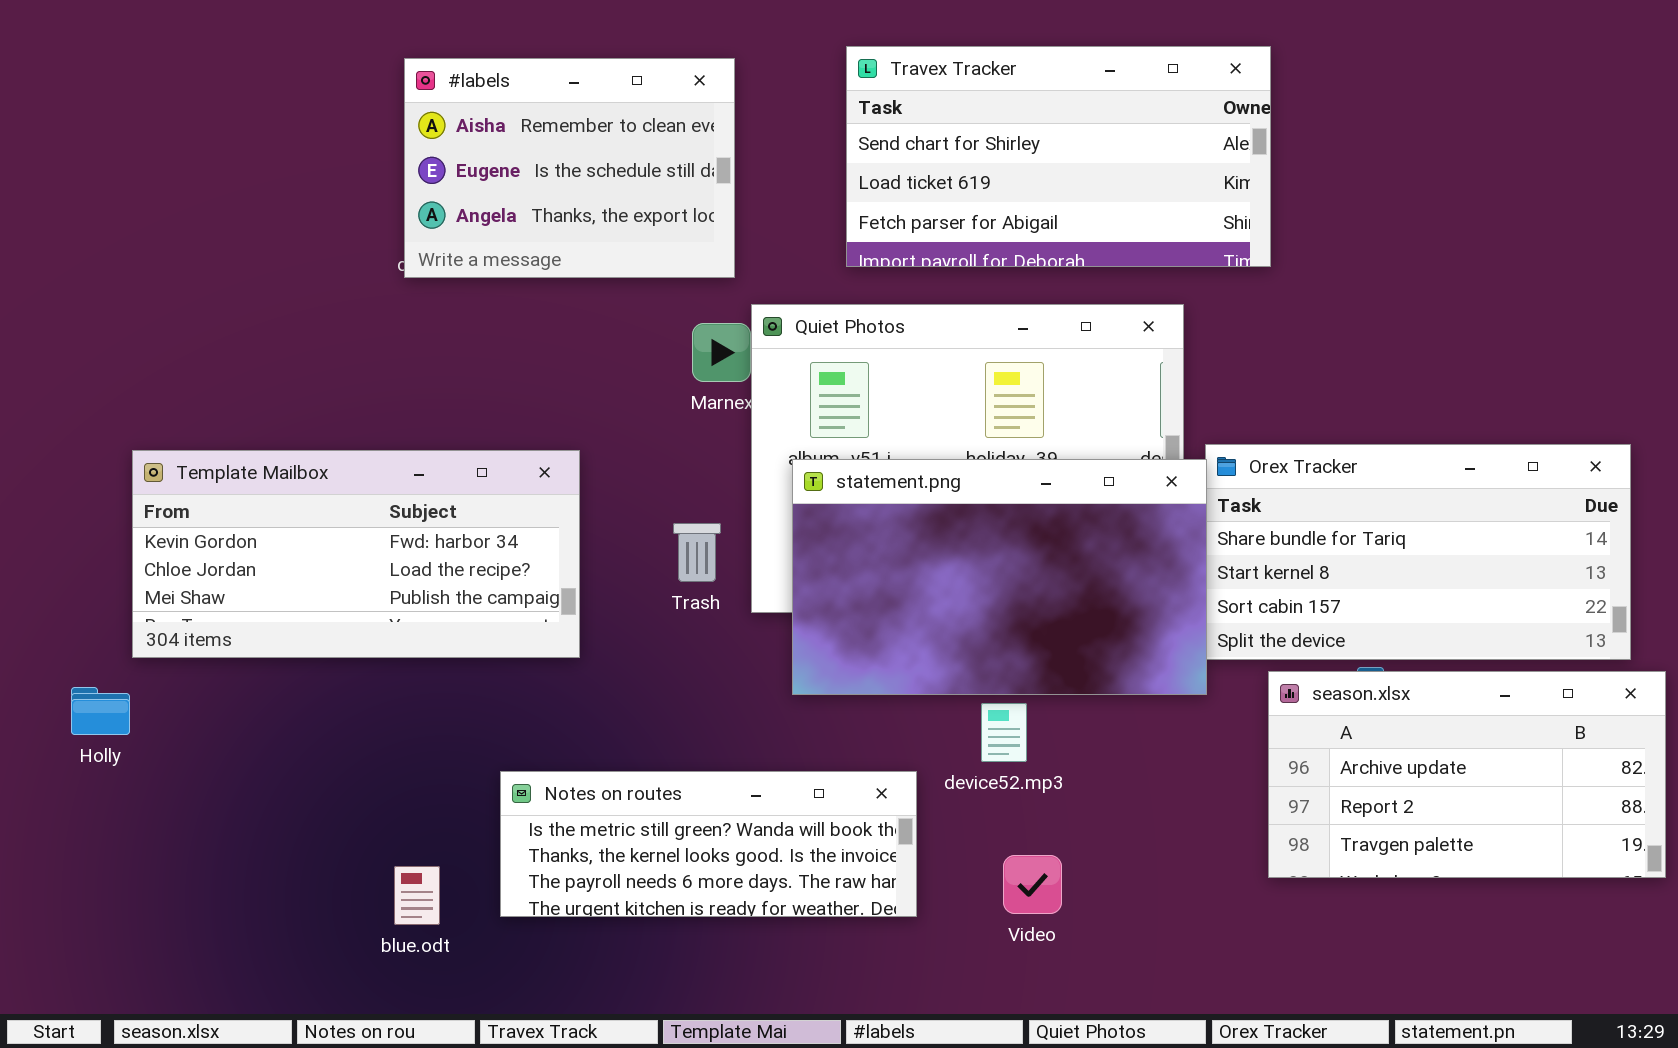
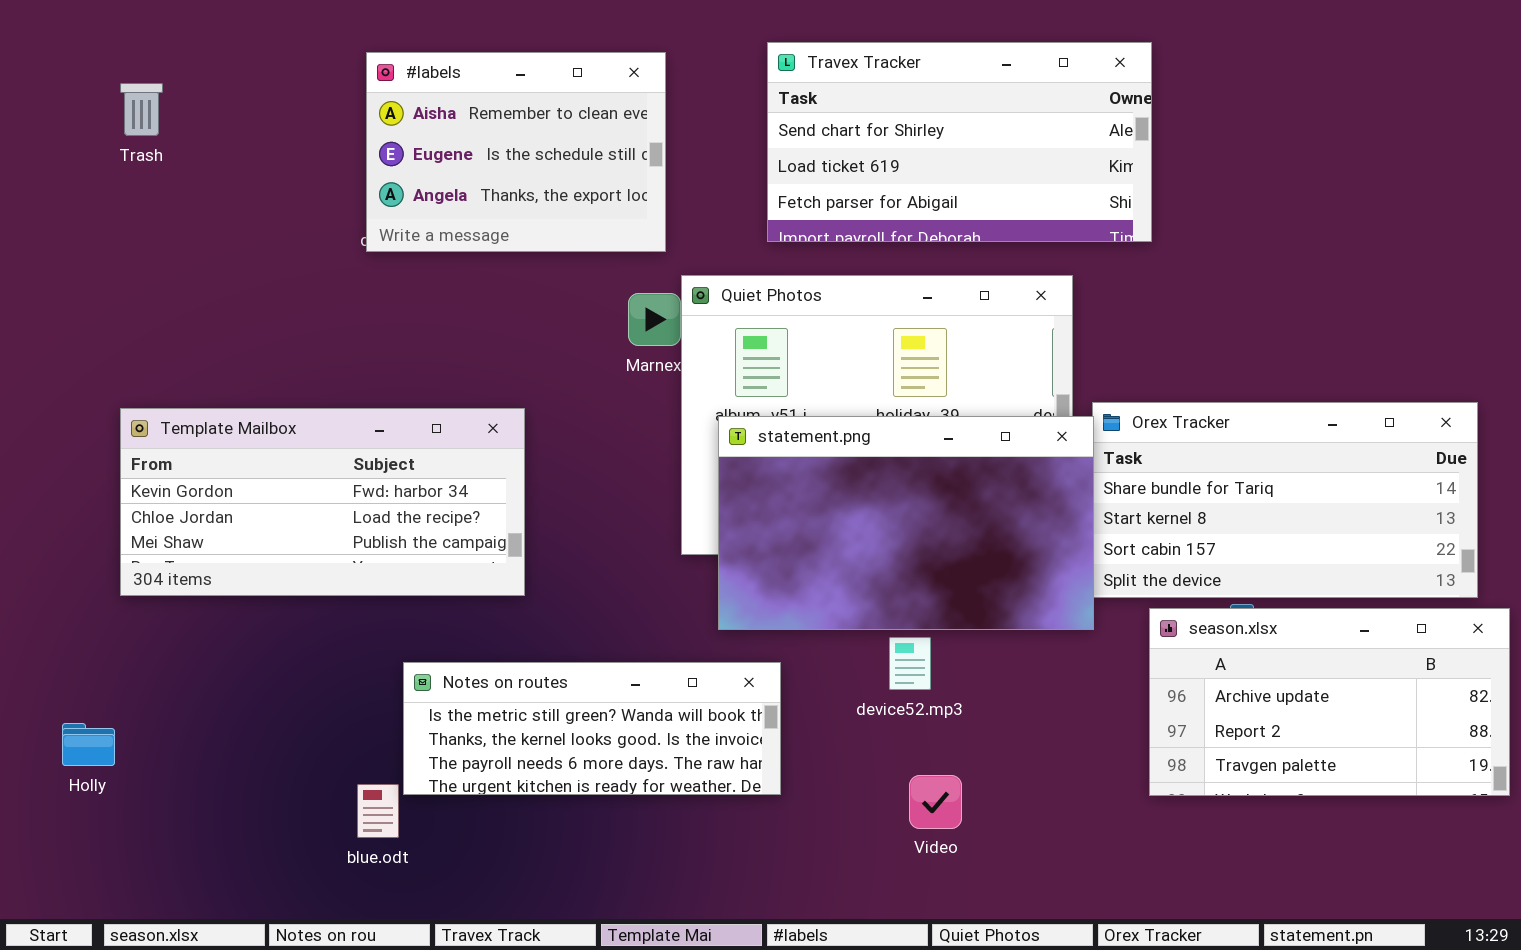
Trash: [673,523,721,582] -> [120,83,163,136], moved
Holly: [71,687,130,735] -> [62,723,115,766], moved
Notes on routes: [500,771,917,917] -> [403,662,781,795], moved

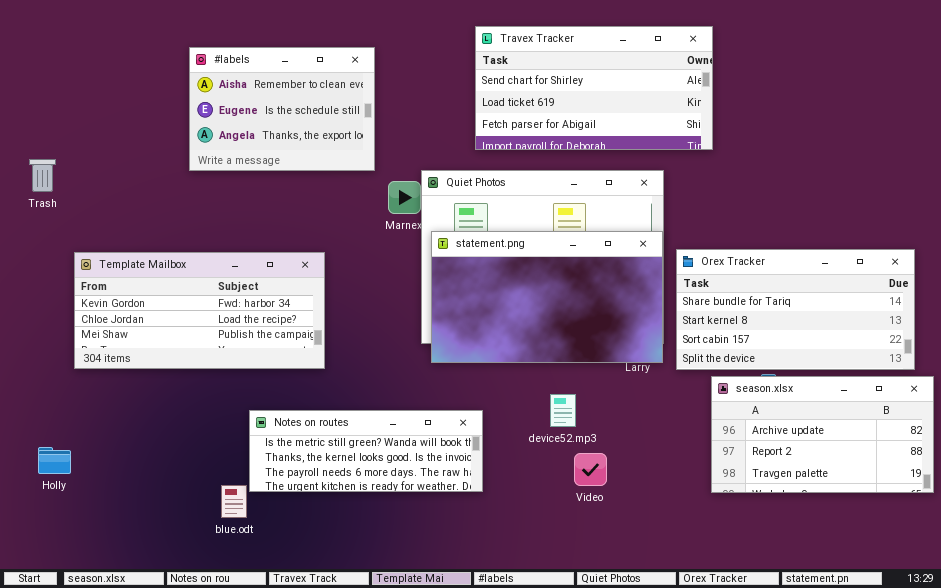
#labels: [366,52,666,252] -> [189,47,375,171], moved
Trash: [120,83,163,136] -> [29,159,56,192], moved
statement.png: [718,416,1094,630] -> [431,231,663,363], moved
Video: [909,775,962,829] -> [574,453,607,486], moved

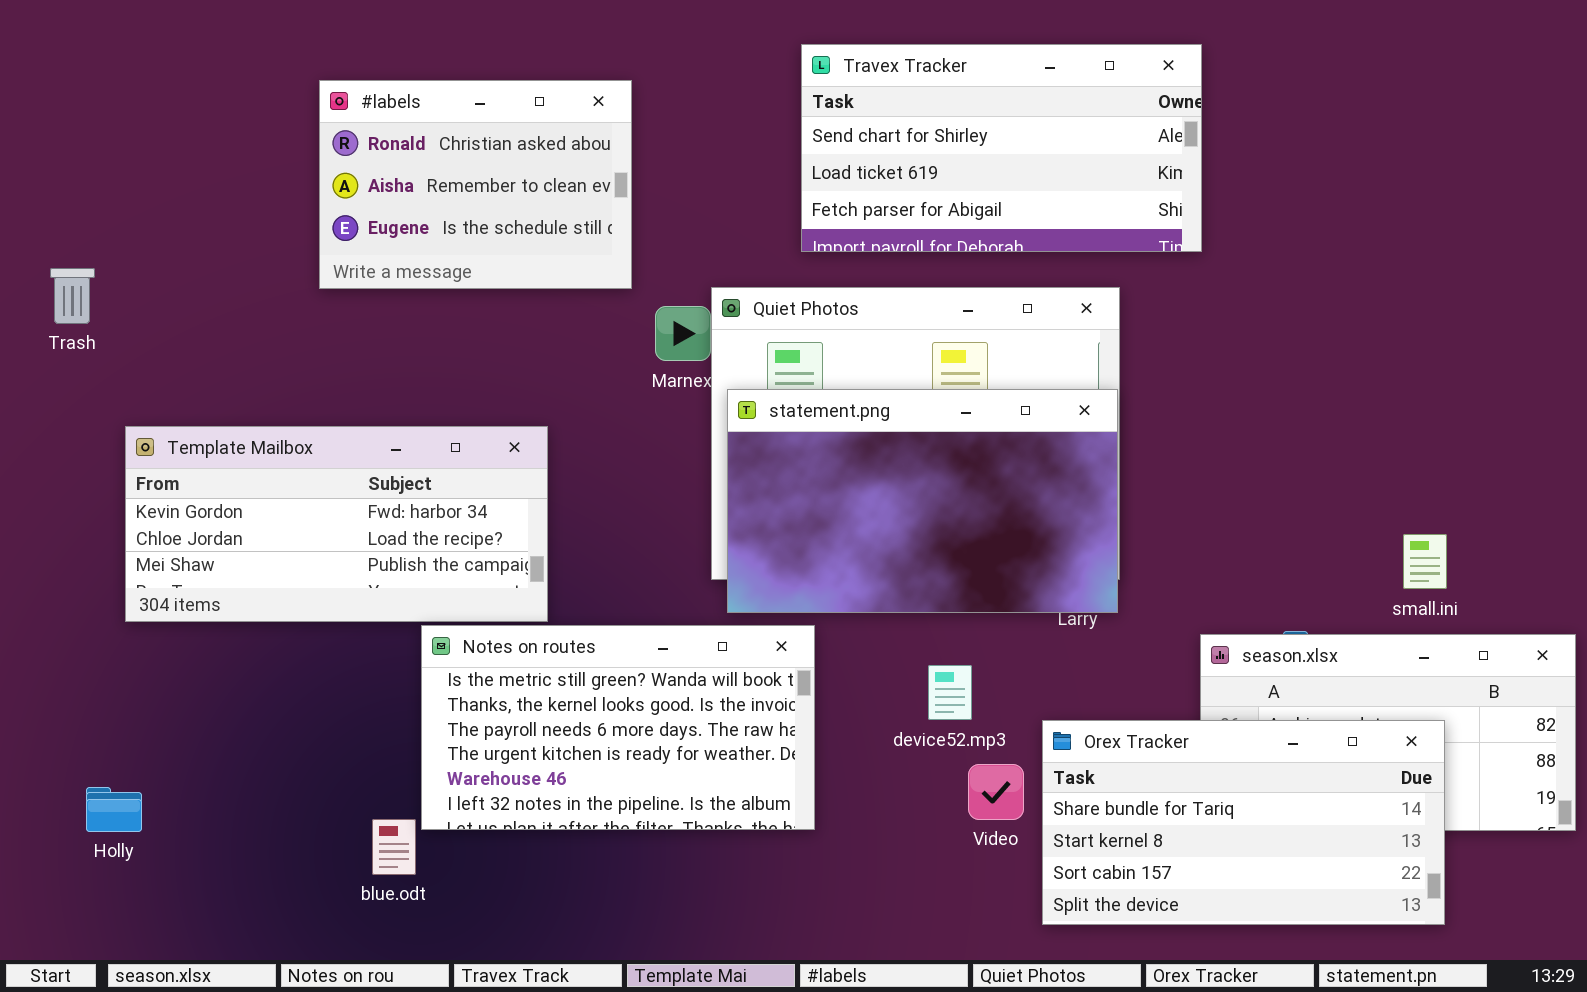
#labels: [189,47,375,171] -> [319,80,632,289], scrolled up 1 row
Orex Tracker: [676,249,915,370] -> [1042,720,1445,925], moved
Notes on routes: [249,410,483,492] -> [421,625,815,830], resized
Holly: [38,447,71,474] -> [86,787,142,832], moved

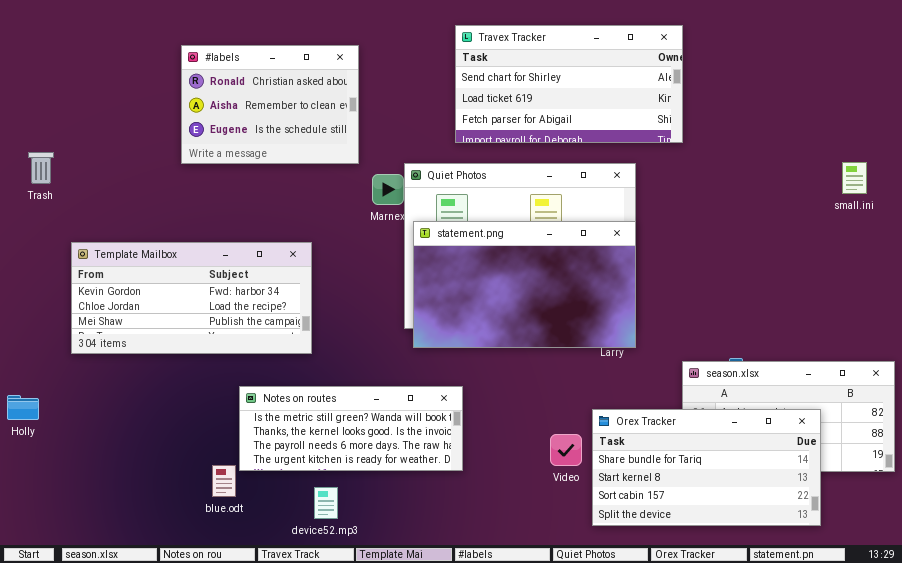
small.ini: [1403,534,1447,589] -> [842,162,867,194], moved
Notes on routes: [421,625,815,830] -> [239,386,463,471], resized
device52.mp3: [928,665,972,720] -> [314,487,338,519], moved
Holly: [86,787,142,832] -> [7,395,39,420], moved

